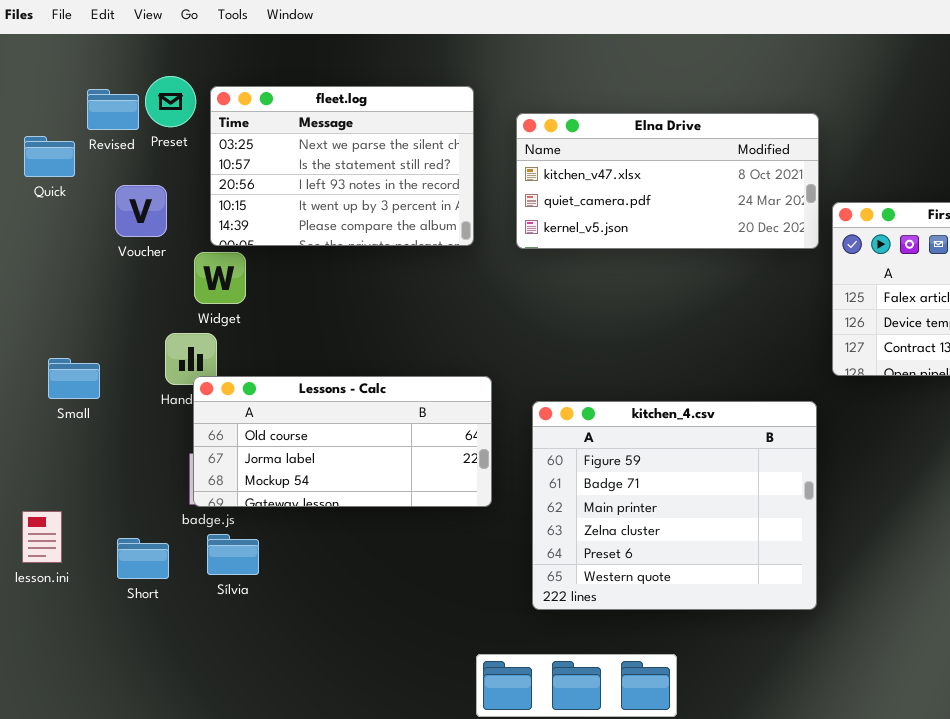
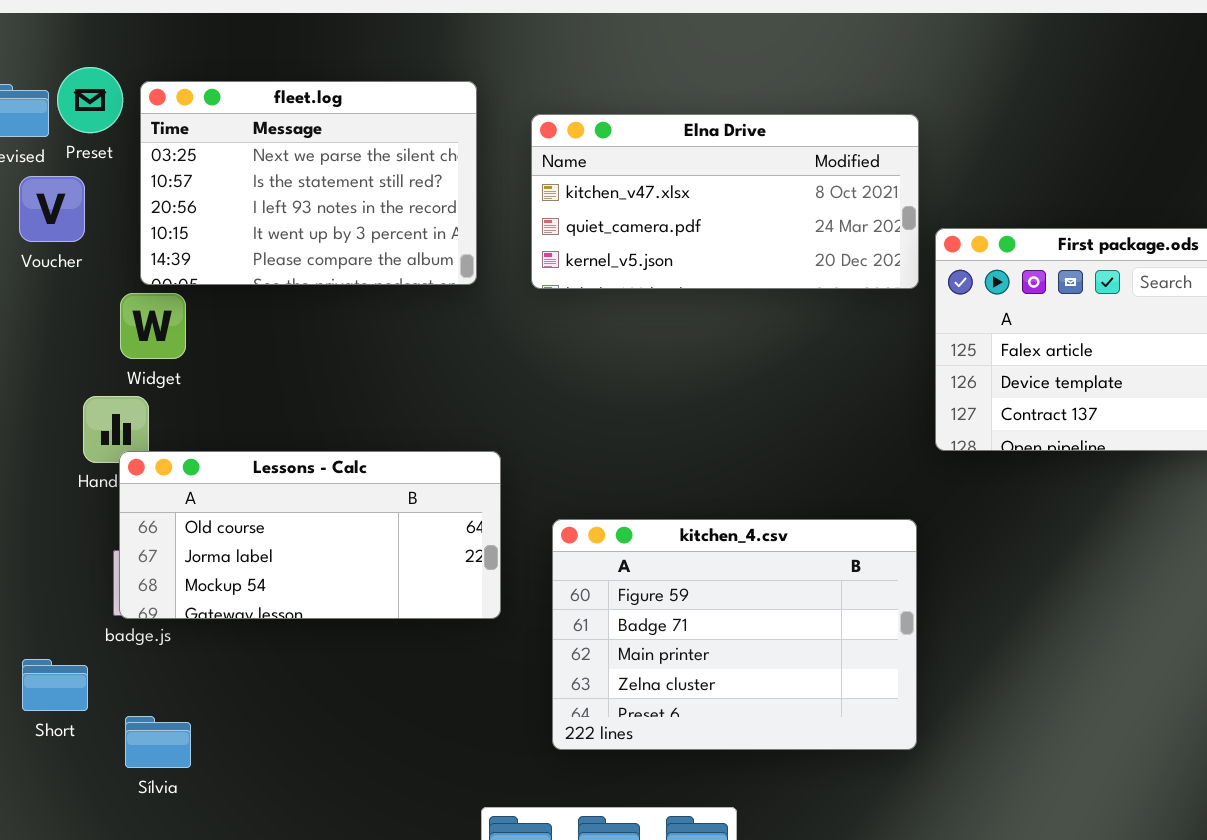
Voucher: [115,185,167,237] -> [19,176,85,242], moved
kitchen_4.csv: [532,401,817,610] -> [552,519,917,750], resized
Sílvia: [207,534,259,575] -> [125,716,191,768], moved

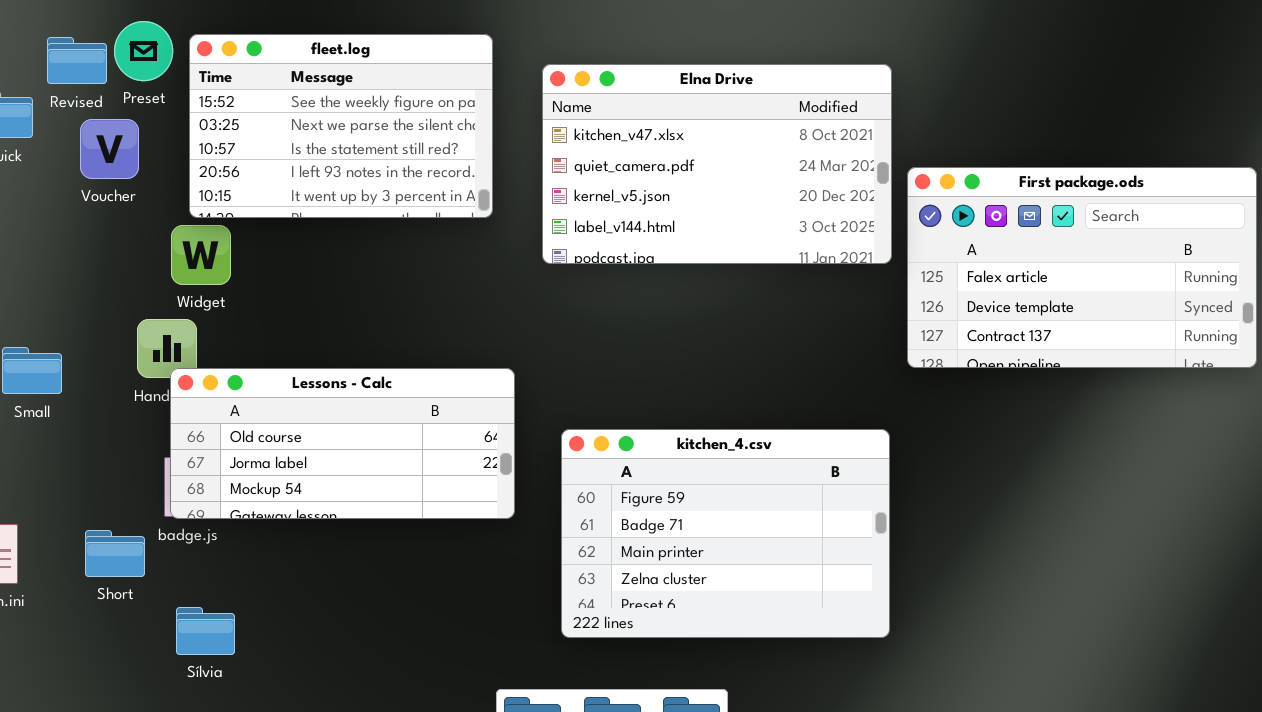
fleet.log: [140,81,477,285] -> [189,34,493,218], scrolled up 1 row
Elna Drive: [531,114,919,289] -> [542,64,892,264], resized
Short: [22,659,88,711] -> [85,530,145,577], moved

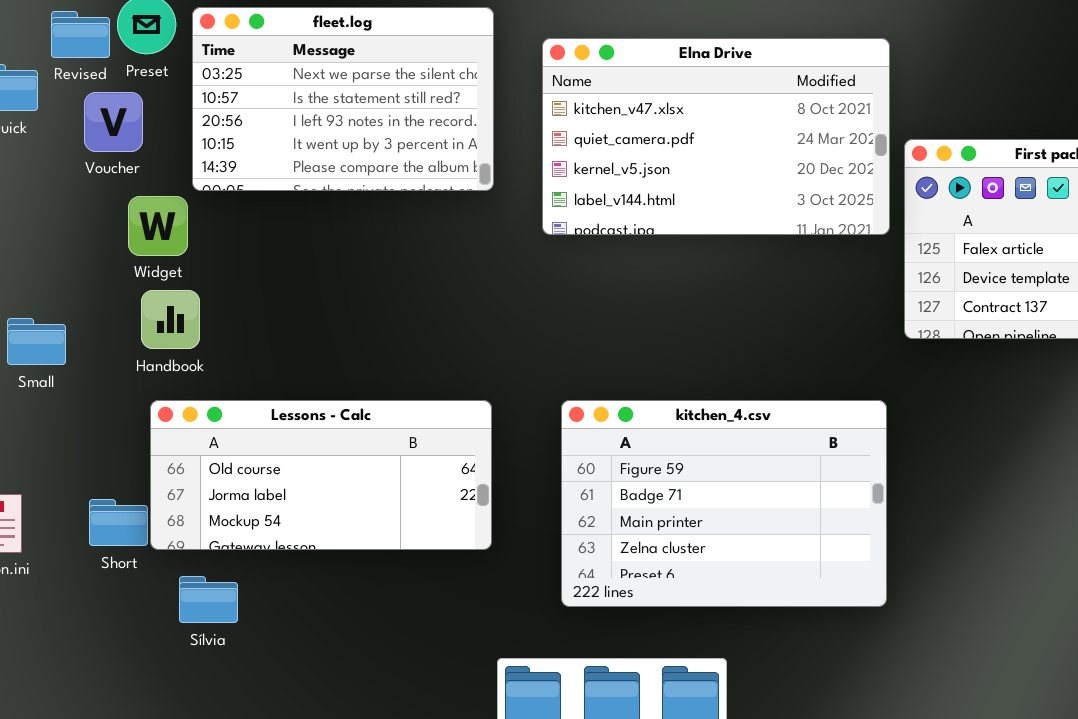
fleet.log: [189,34,493,218] -> [192,7,494,191], scrolled down 1 row
Widget: [171,225,231,285] -> [128,196,188,256], moved
Lessons - Calc: [170,368,515,519] -> [150,400,492,550], moved

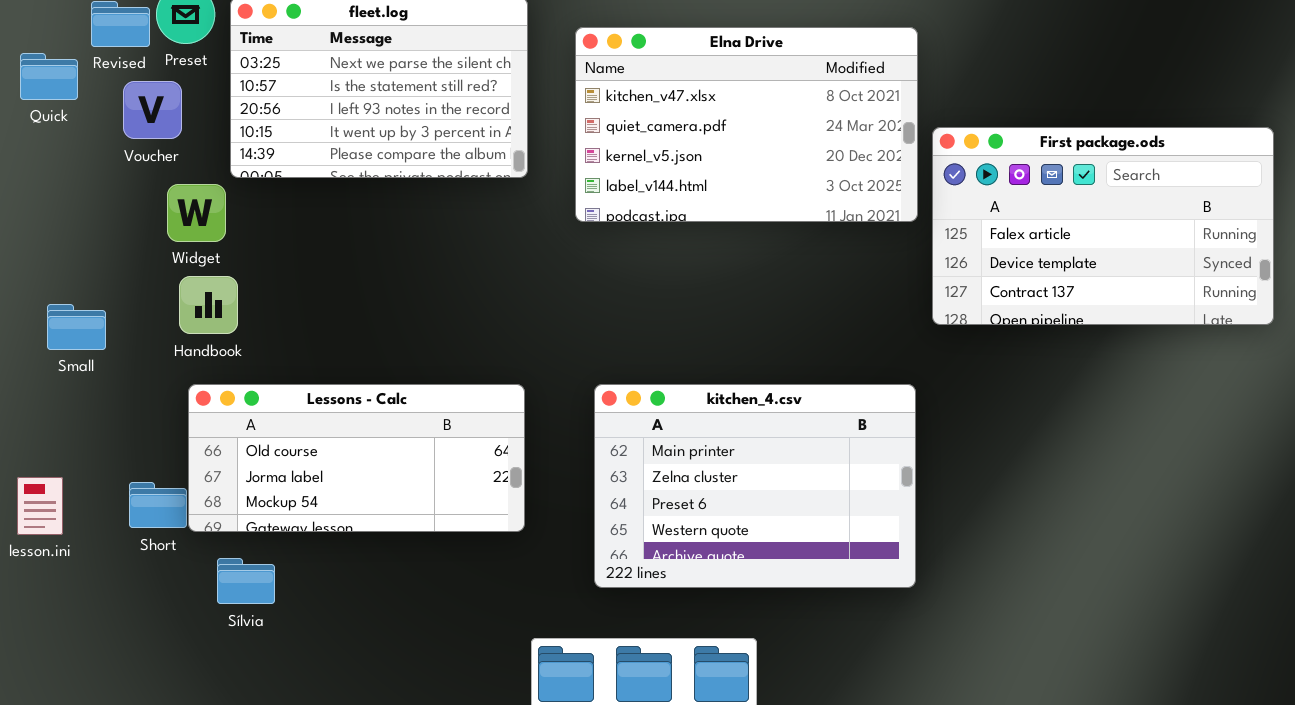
kitchen_4.csv: [561,400,887,607] -> [594,384,916,588], scrolled down 2 rows

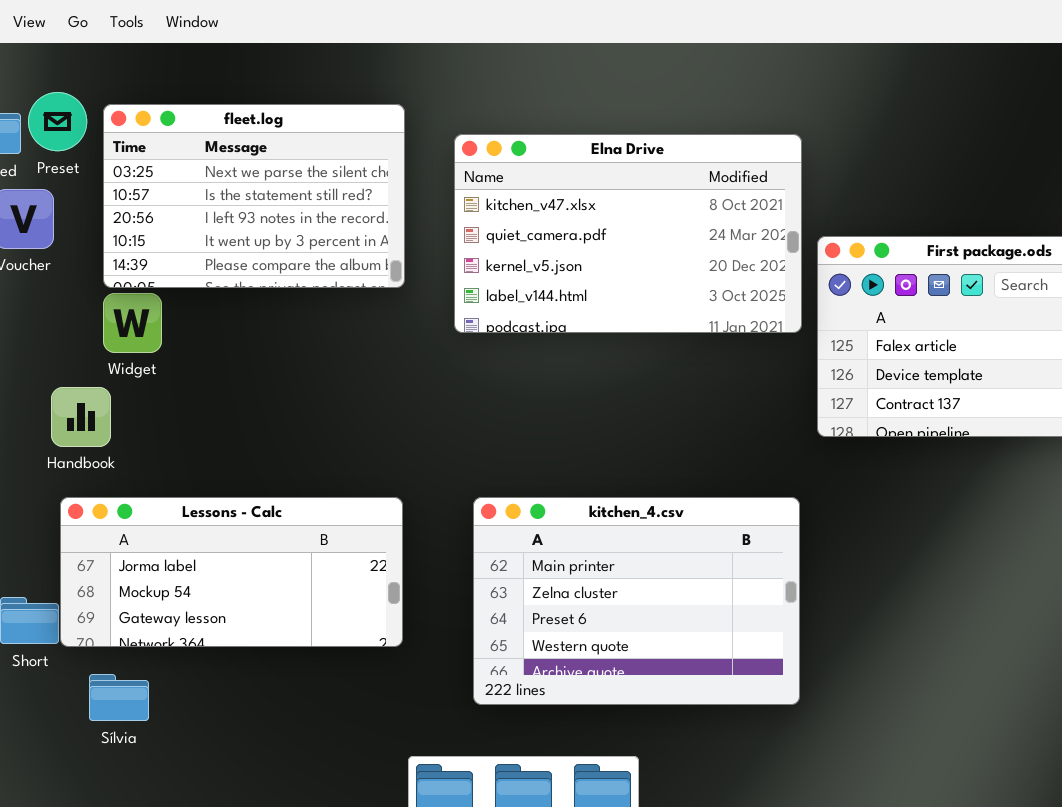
Widget: [167,184,226,242] -> [103,293,162,353], moved
Lessons - Calc: [188,384,525,532] -> [60,497,403,647], scrolled down 1 row

